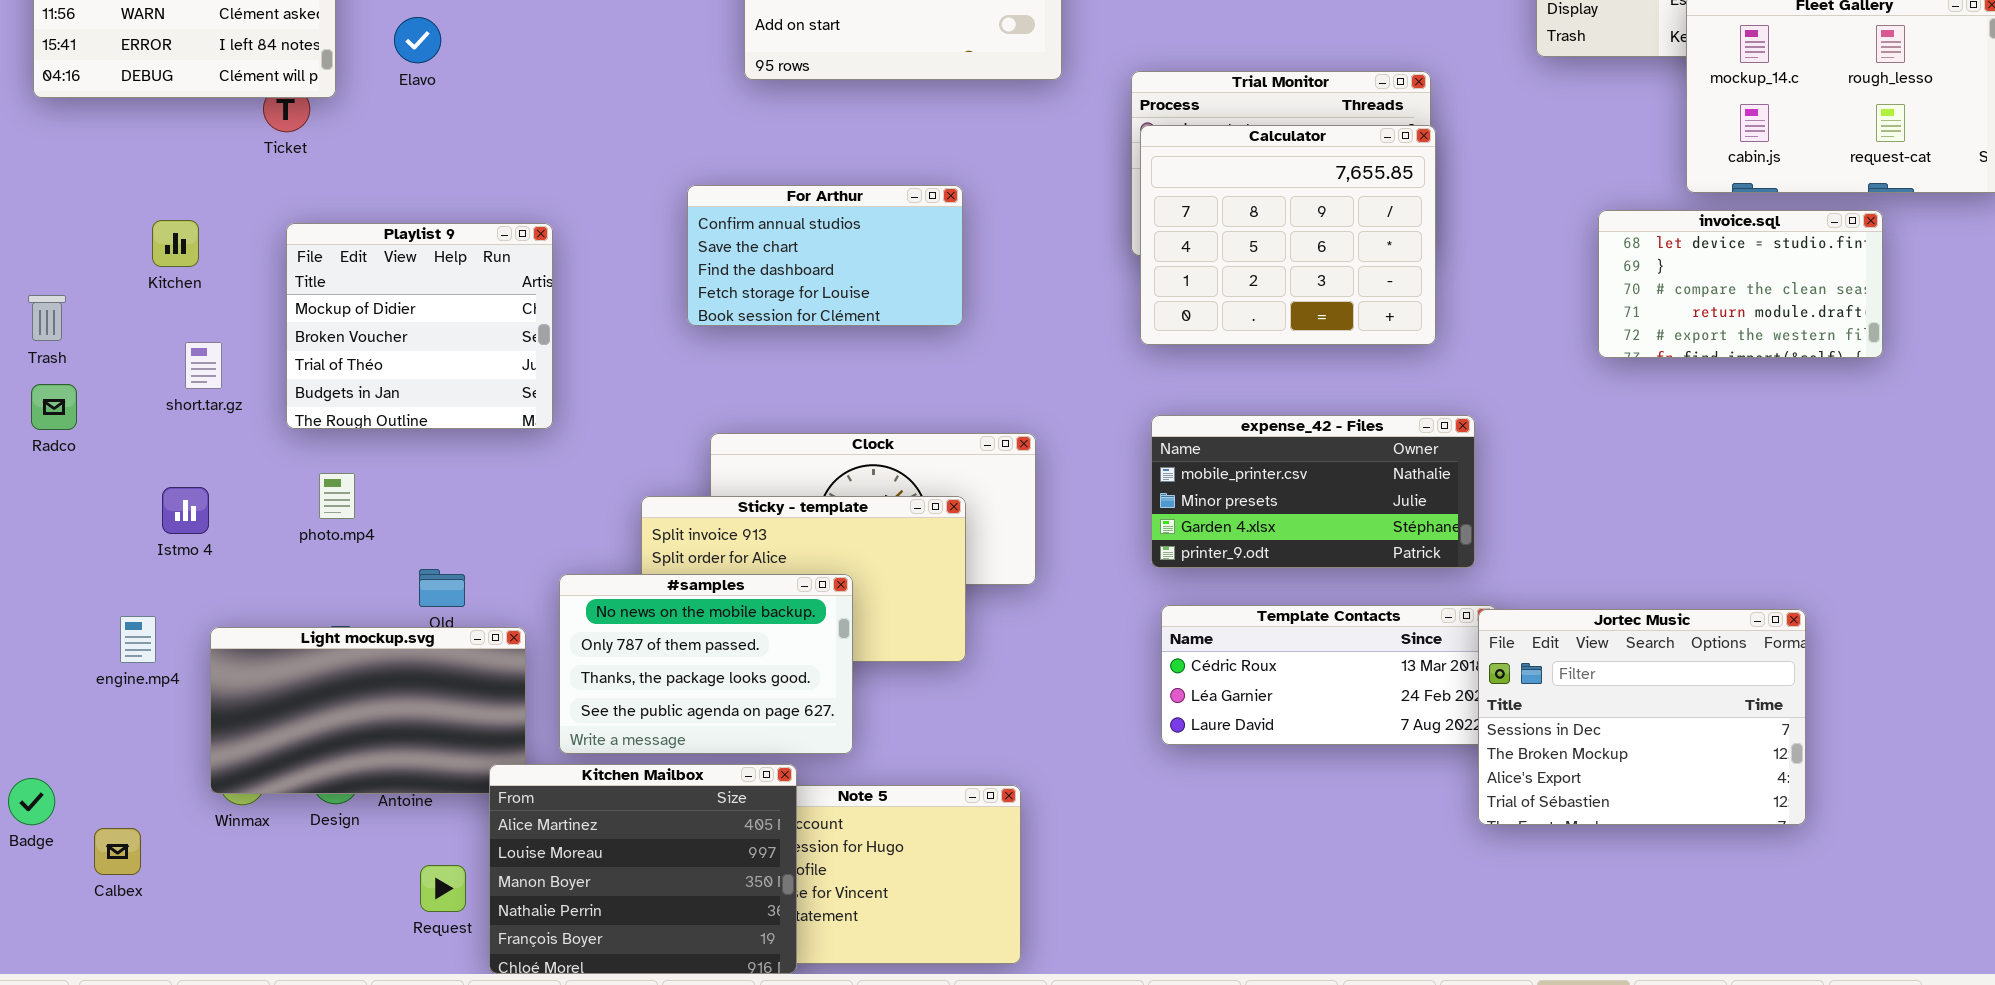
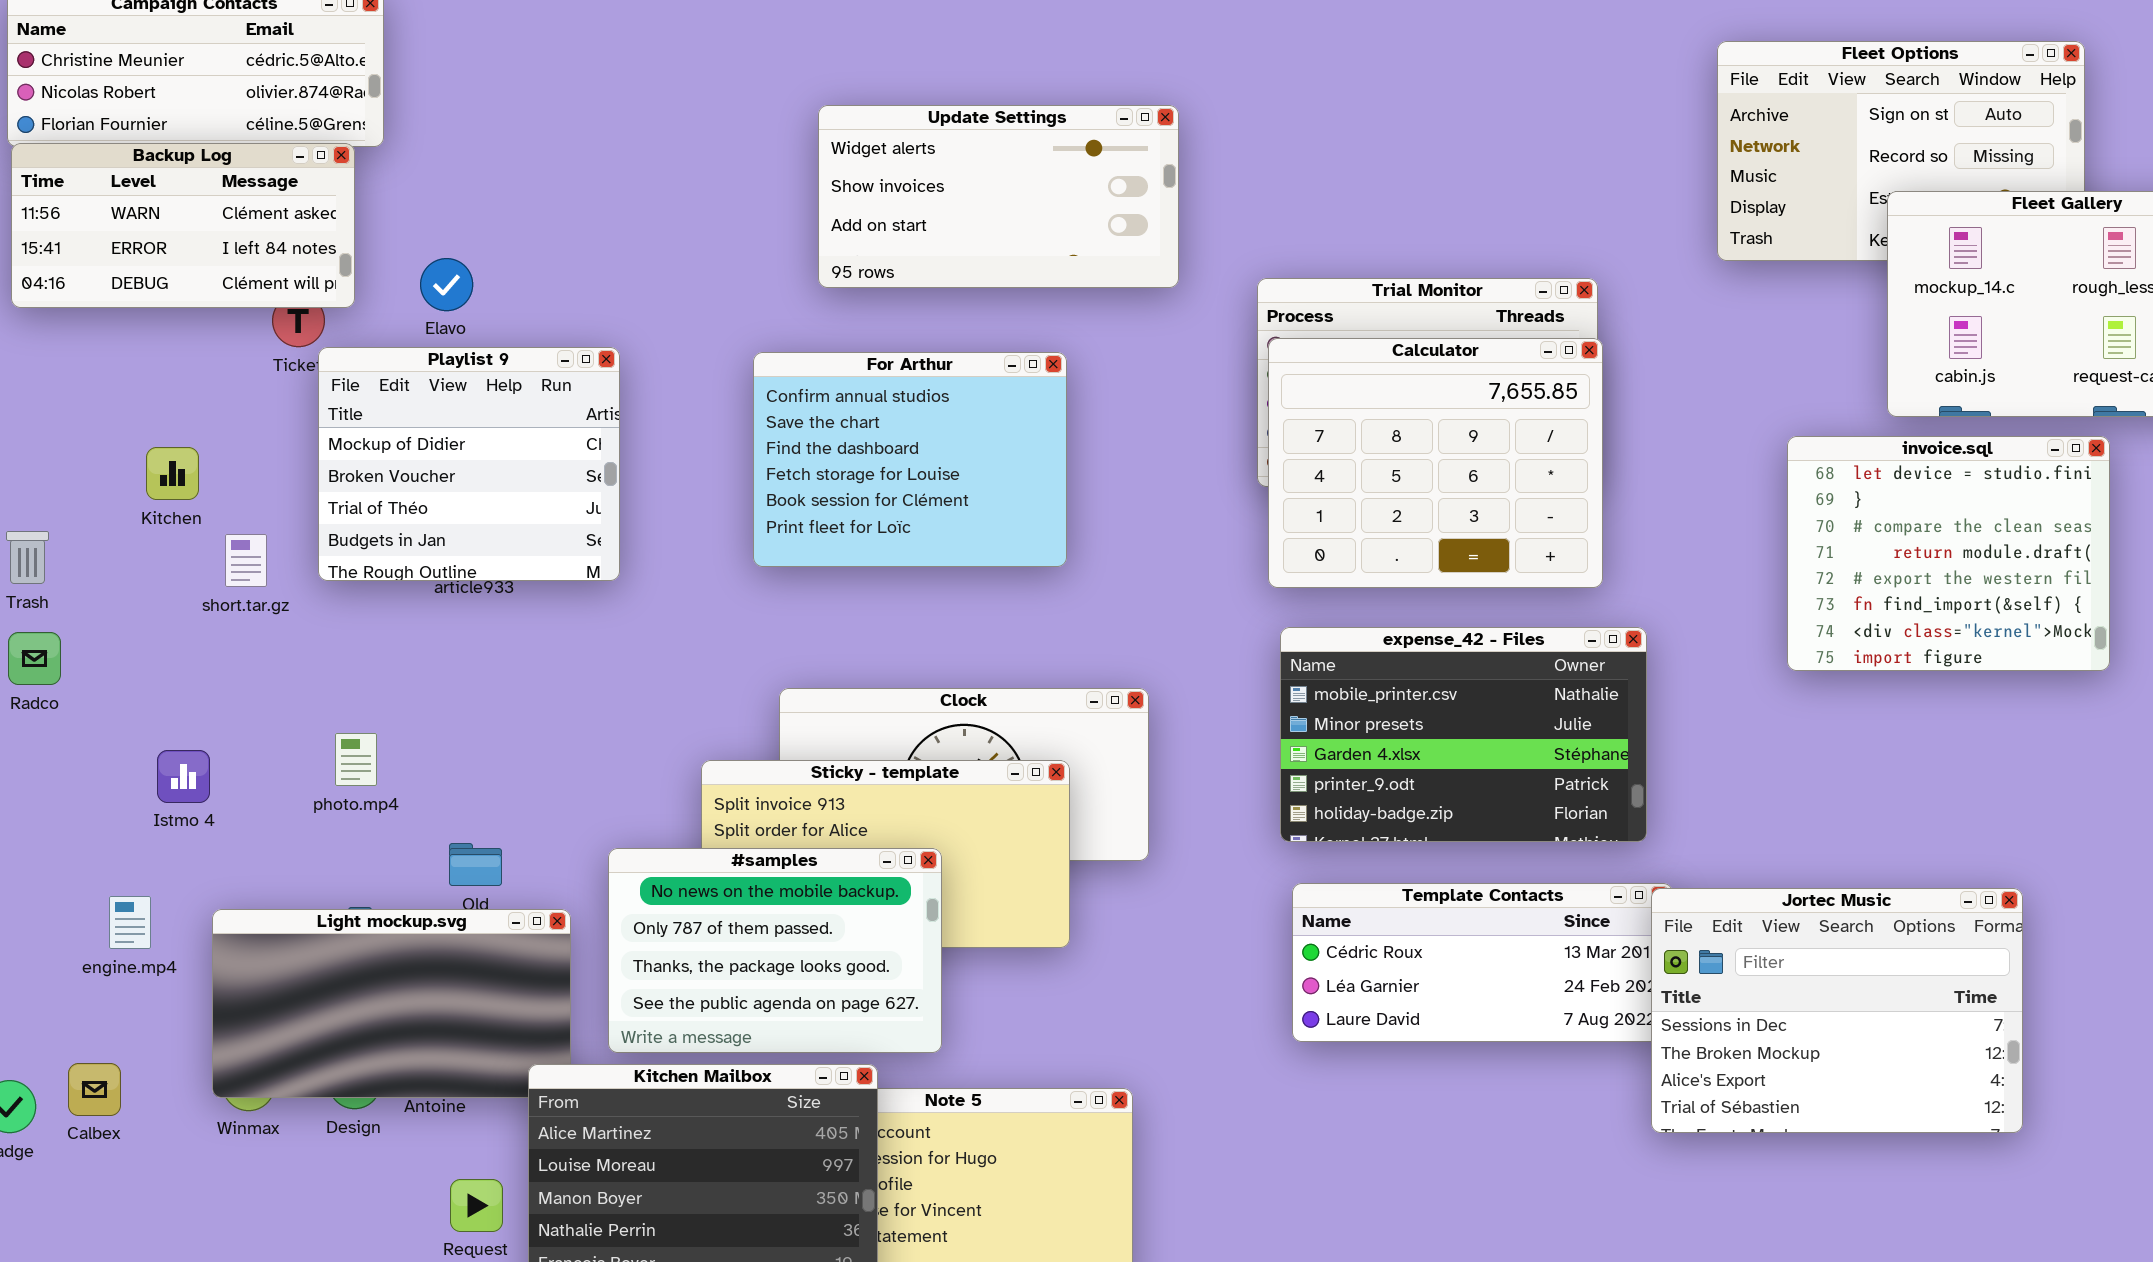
Elavo: [394,17,441,63] -> [420,258,473,311], moved
For Arthur: [687,185,963,326] -> [753,352,1067,567], resized
invoice.sql: [1598,210,1883,358] -> [1787,436,2110,671], resized
Playlist 9: [286,223,553,429] -> [318,347,620,581], moved
short.tar.gz: [185,342,222,389] -> [225,534,267,587], moved
expense_42 - Files: [1151,415,1475,568] -> [1280,627,1647,842], resized
Calbex: [94,828,141,875] -> [68,1063,121,1116], moved

